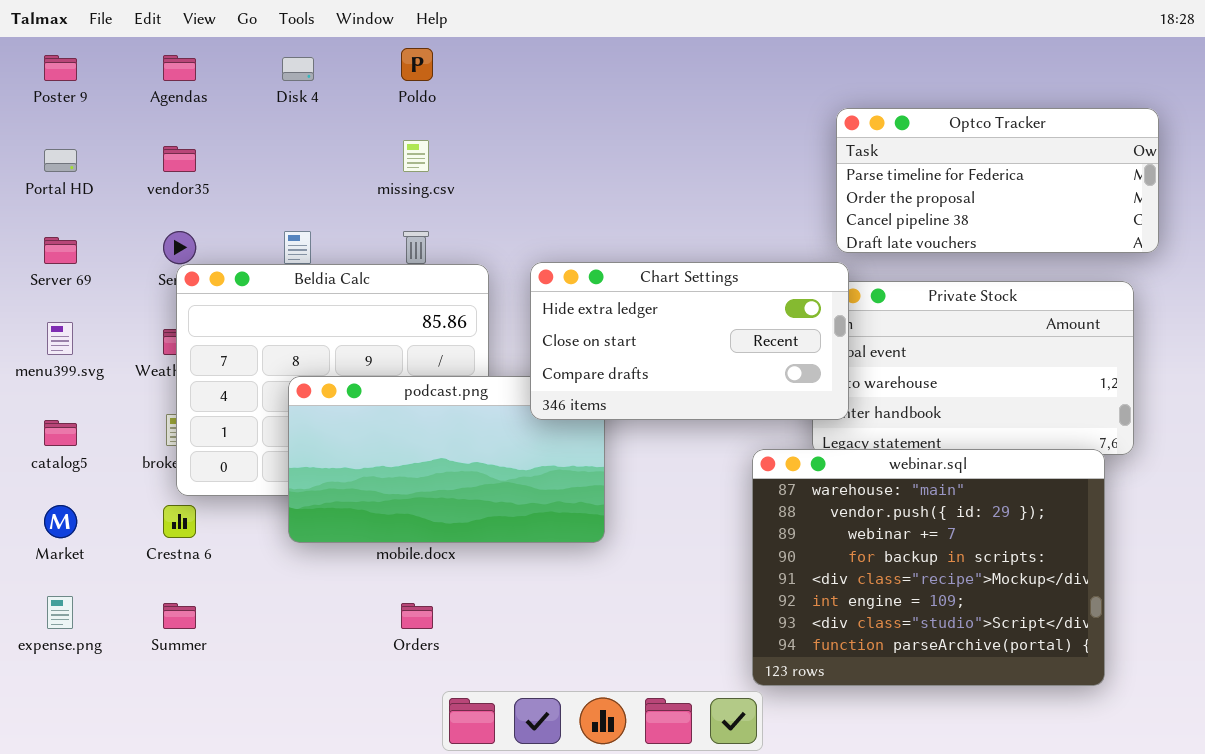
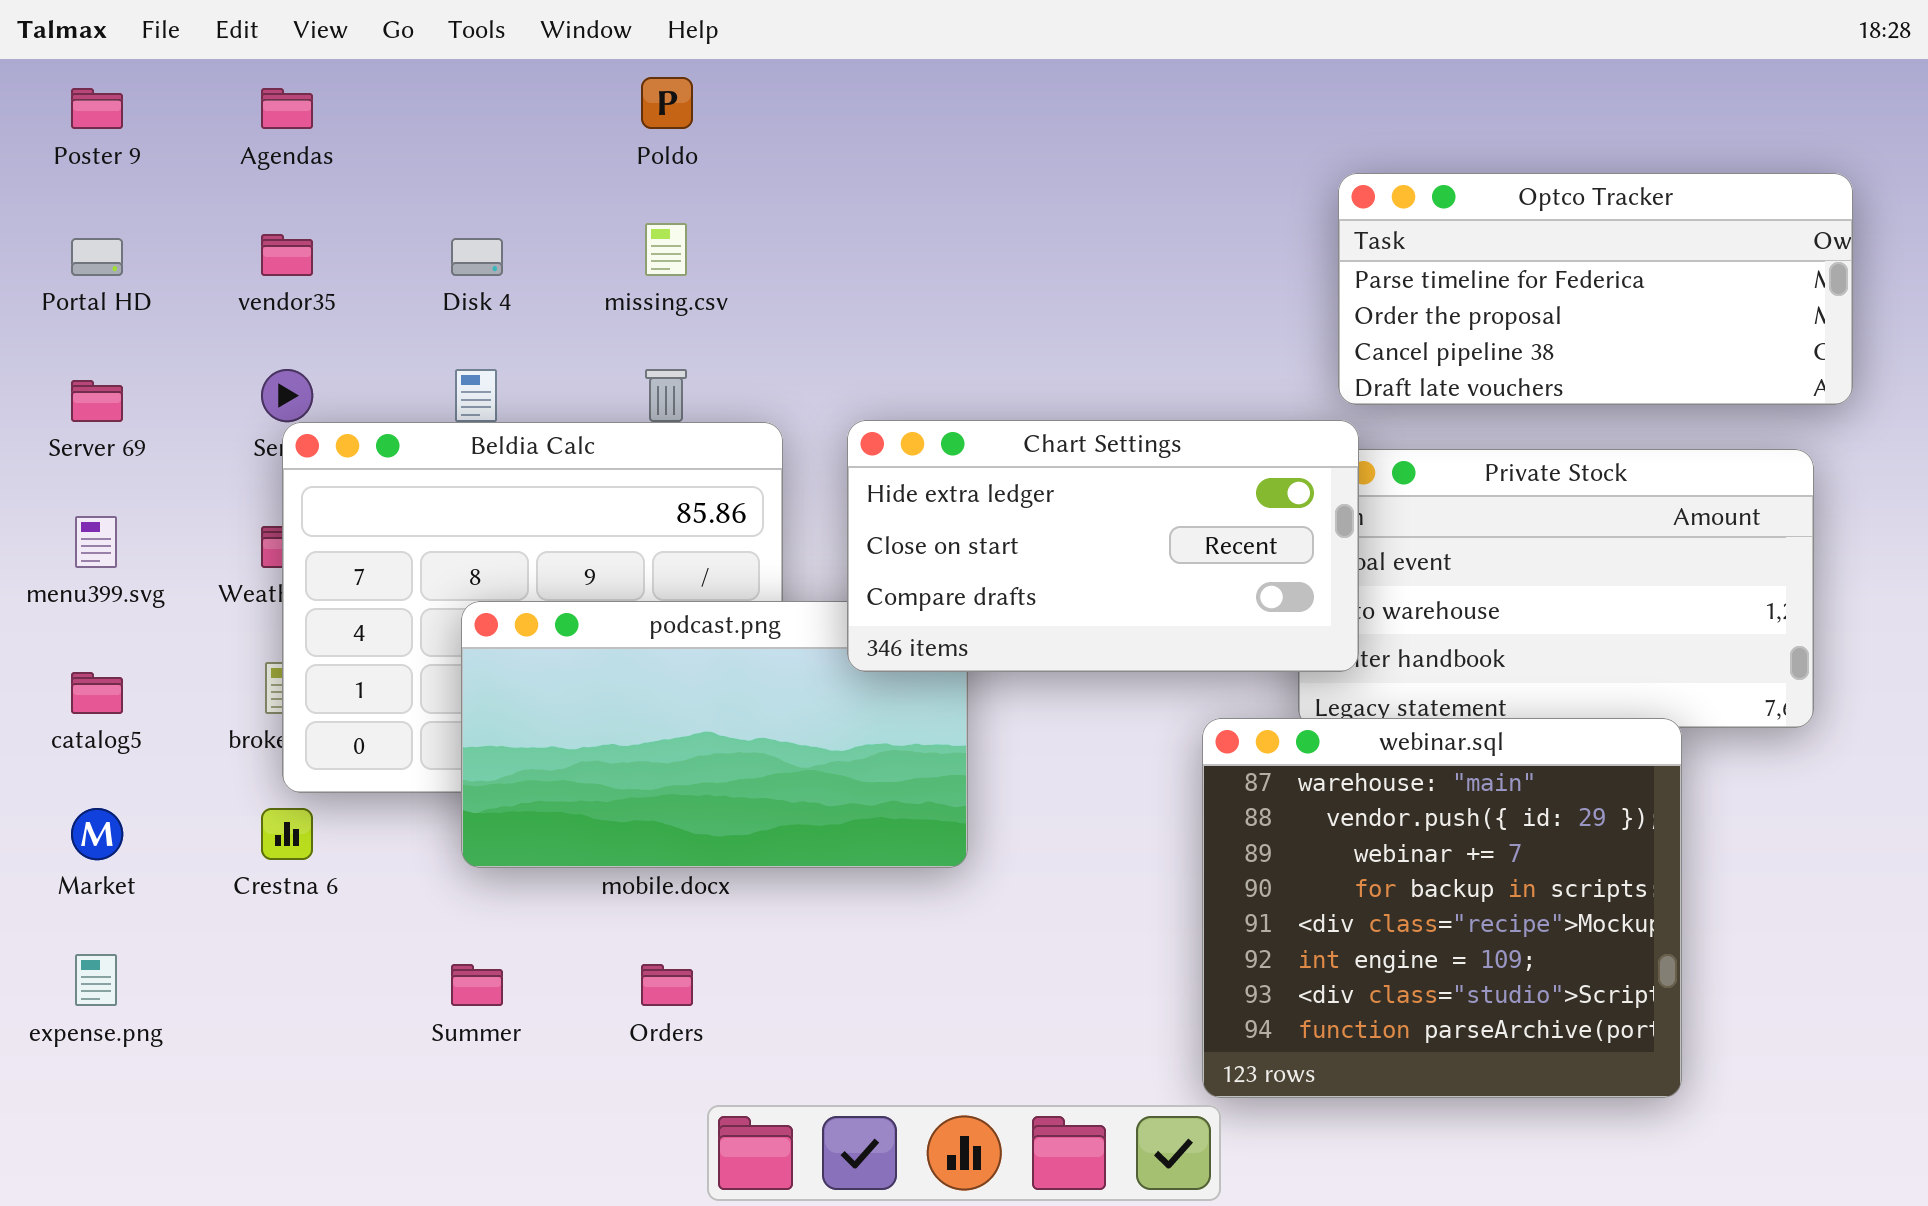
Disk 4: [282,57,314,81] -> [451,238,503,276], moved
webinar.sql: [752,449,1105,686] -> [1202,718,1682,1098], resized
Summer: [163,603,196,629] -> [451,964,503,1006], moved

